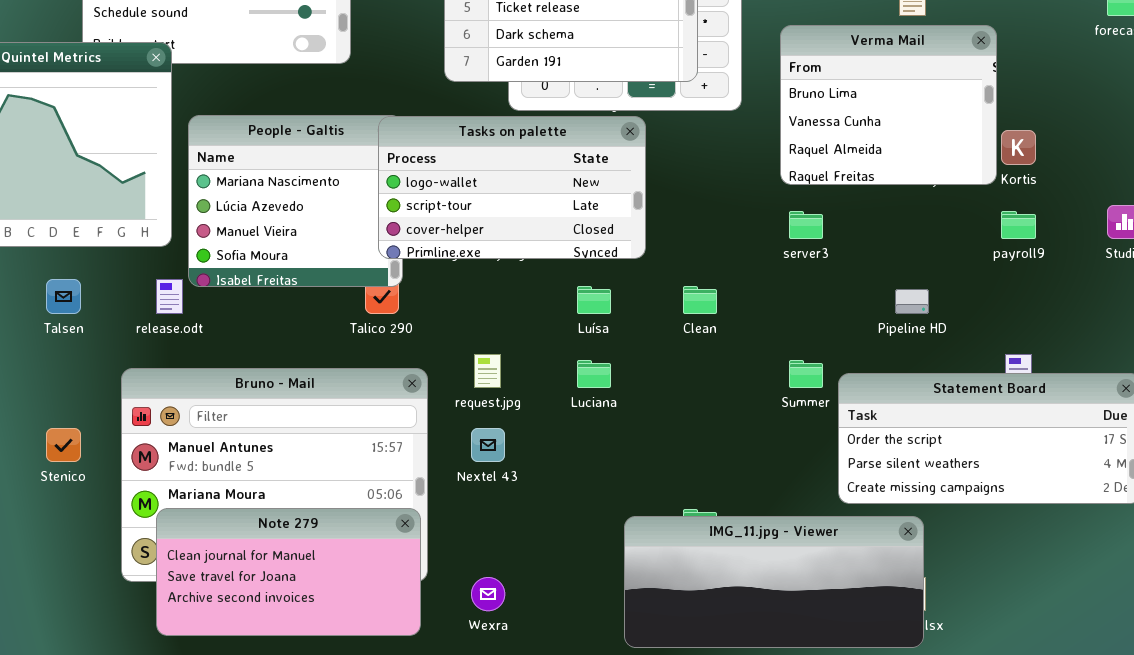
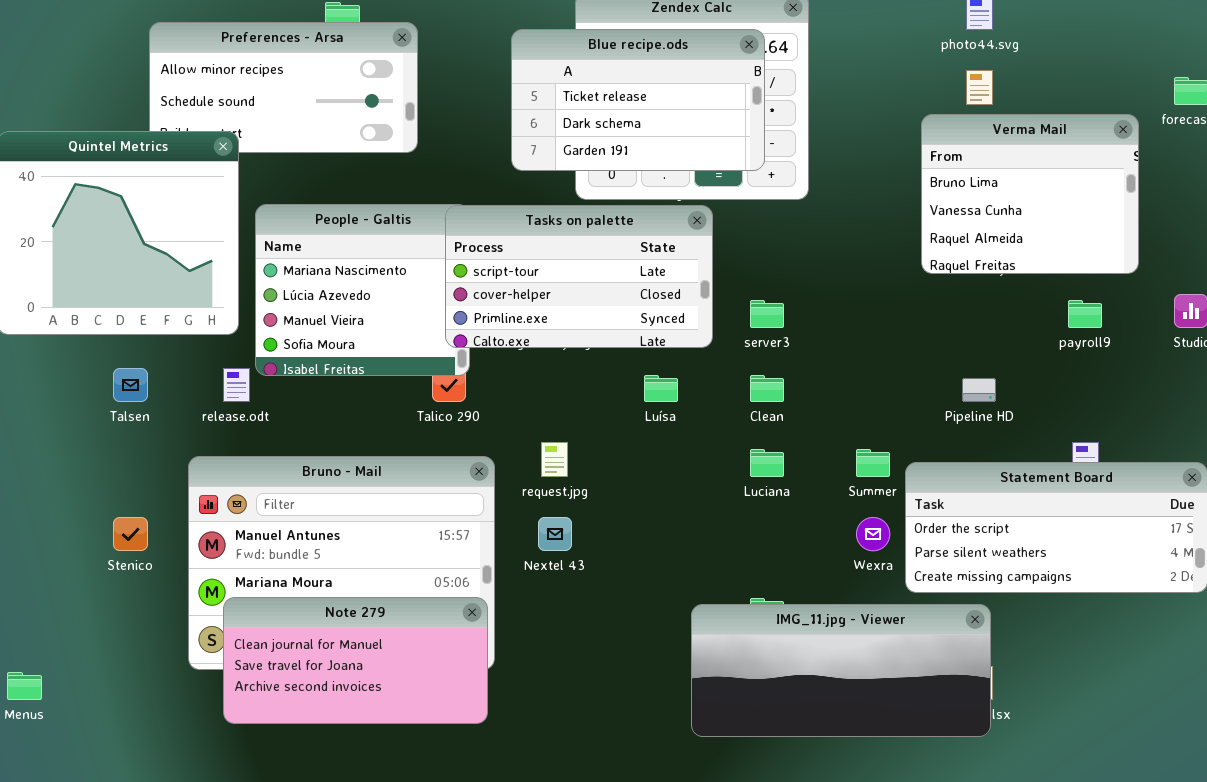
Verma Mail: [780,25,997,185] -> [921,114,1139,274], moved
Tasks on palette: [378,116,646,259] -> [445,205,713,348], scrolled down 1 row
server3: [789,211,823,239] -> [750,300,784,328], moved
Luciana: [577,360,611,388] -> [750,449,784,477], moved
Wexra: [471,577,505,611] -> [856,517,890,551], moved

